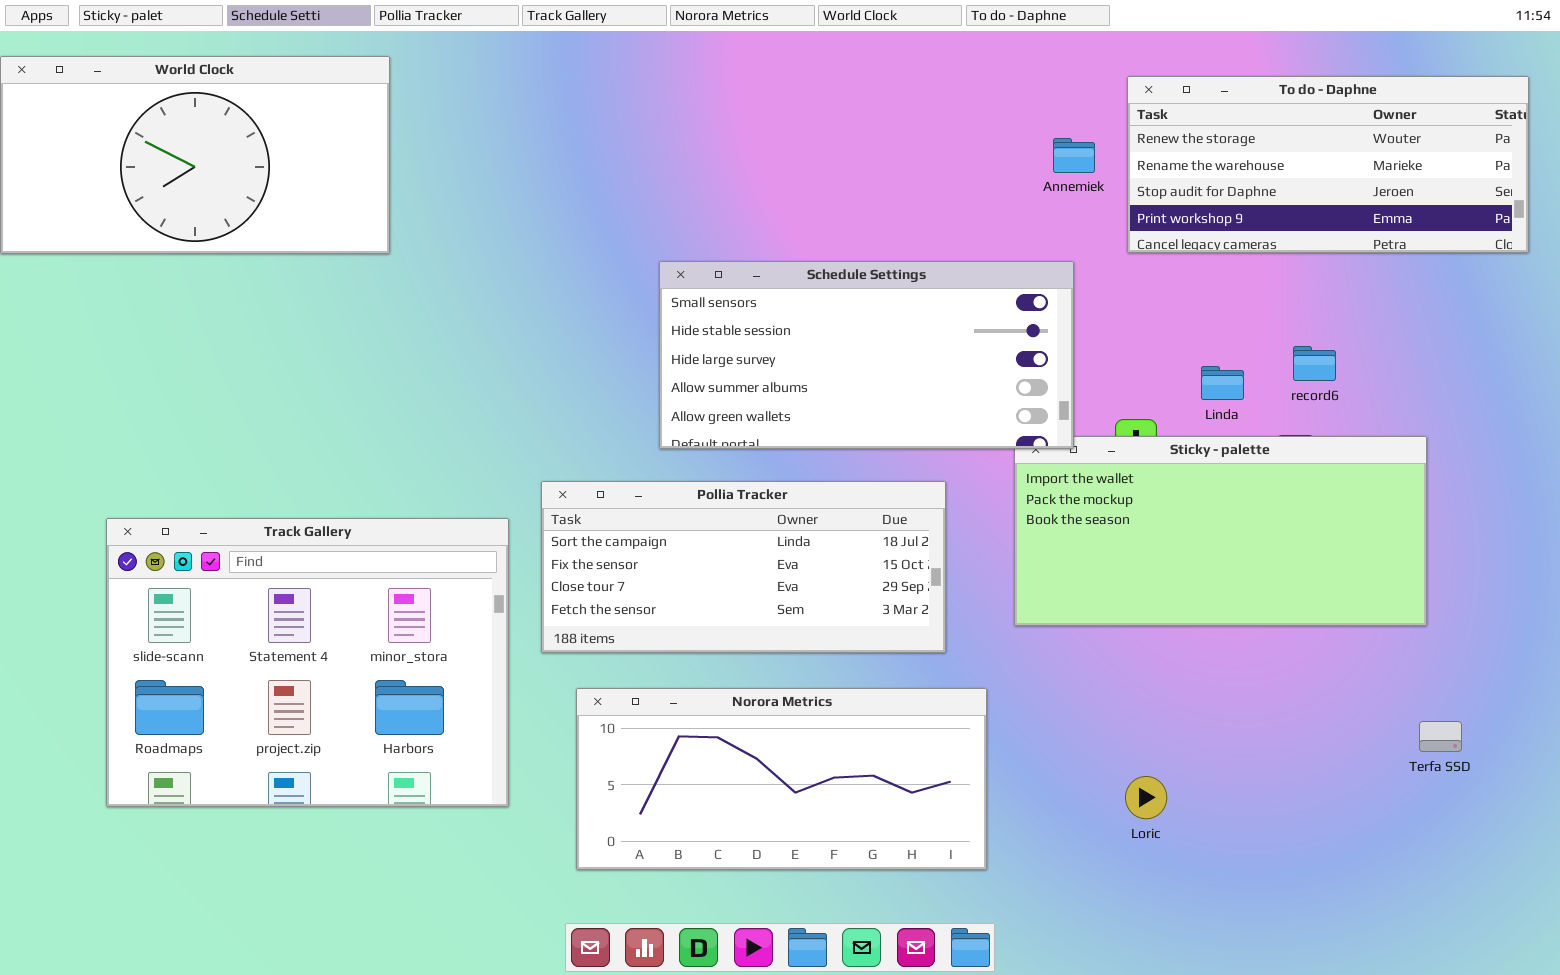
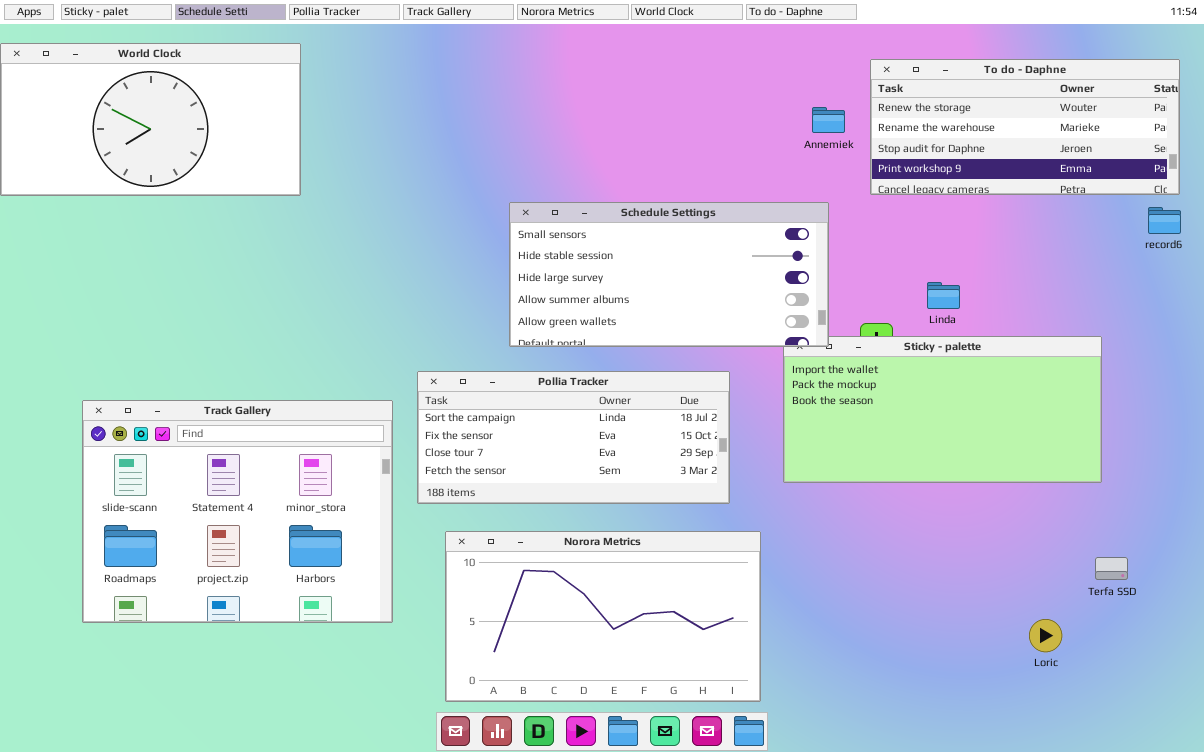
record6: [1293,346,1336,381] -> [1148,207,1181,234], moved
Norora Metrics: [576,688,987,870] -> [445,531,761,702], resized
Loric: [1125,776,1167,819] -> [1029,619,1062,652], moved

